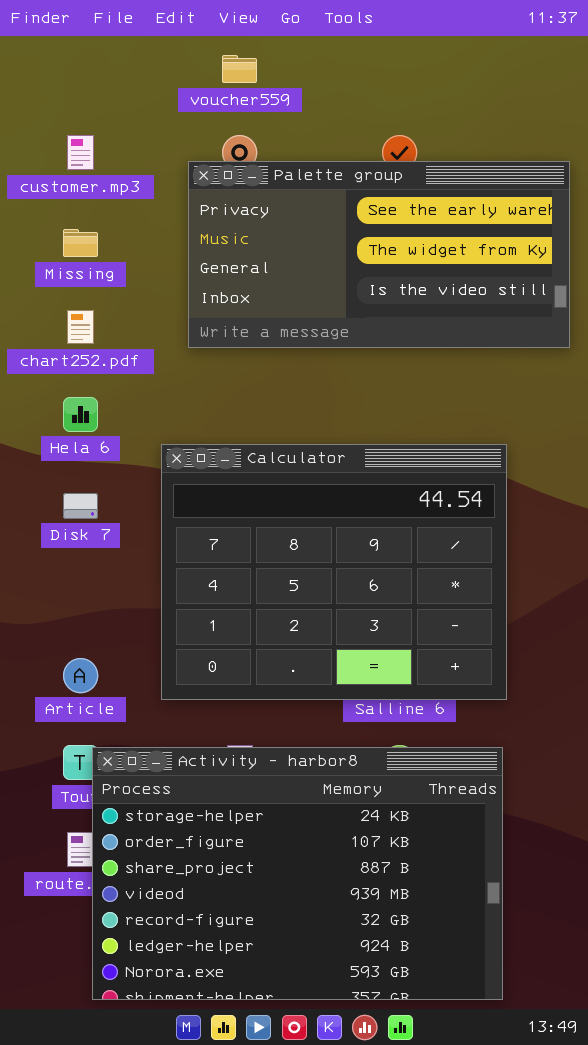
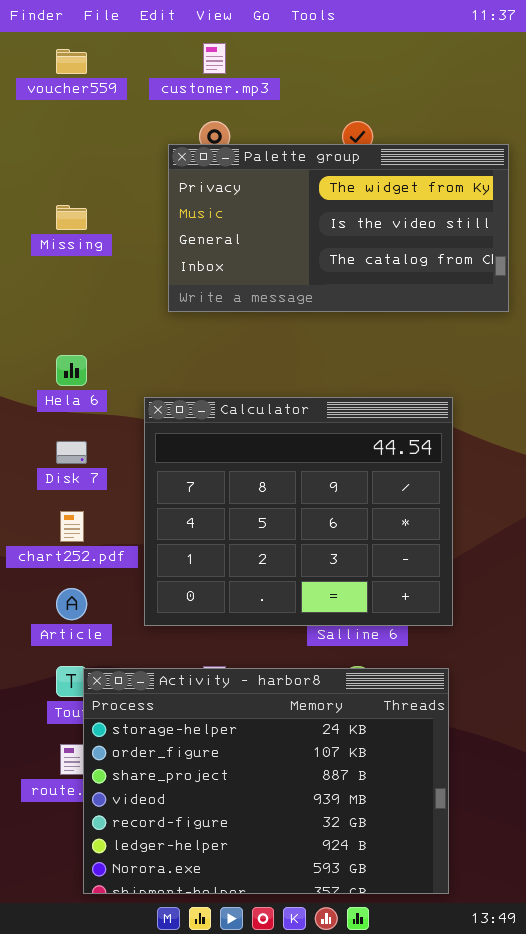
voucher559: [222,55,257,83] -> [56,49,87,74], moved
customer.mp3: [67,135,94,170] -> [203,43,226,74], moved
Palette group: [188,161,570,348] -> [168,144,509,312], scrolled down 1 row
chart252.pdf: [67,310,94,344] -> [60,511,84,542], moved

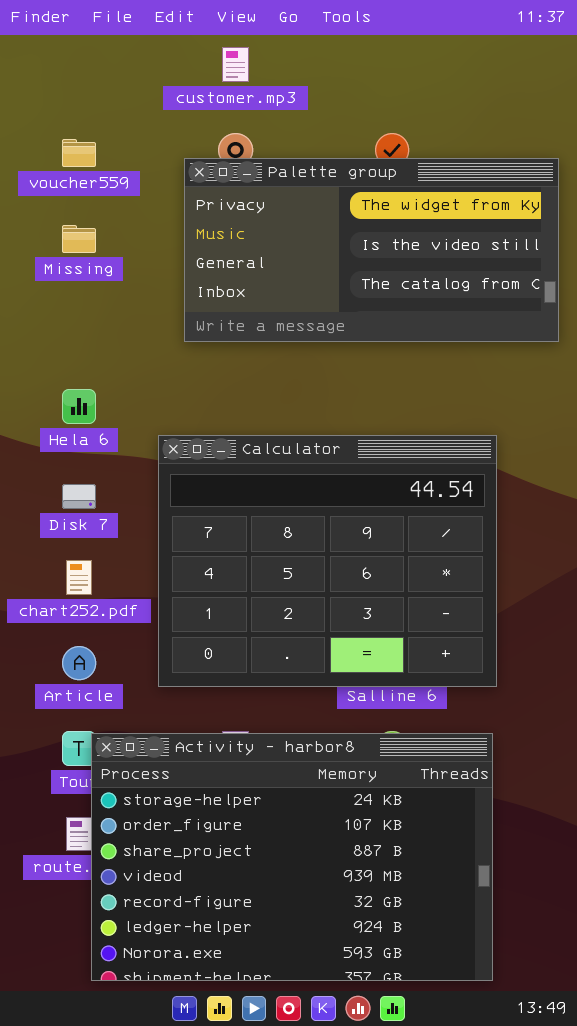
voucher559: [56,49,87,74] -> [62,139,96,167], moved

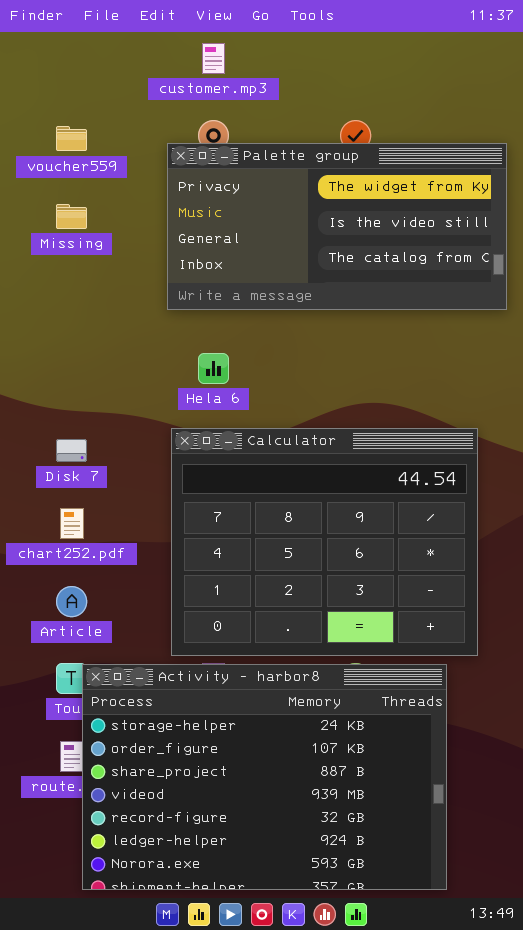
Hela 6: [62,389,96,424] -> [198,353,229,384], moved
Calculator: [158,435,497,687] -> [171,428,478,656], moved

